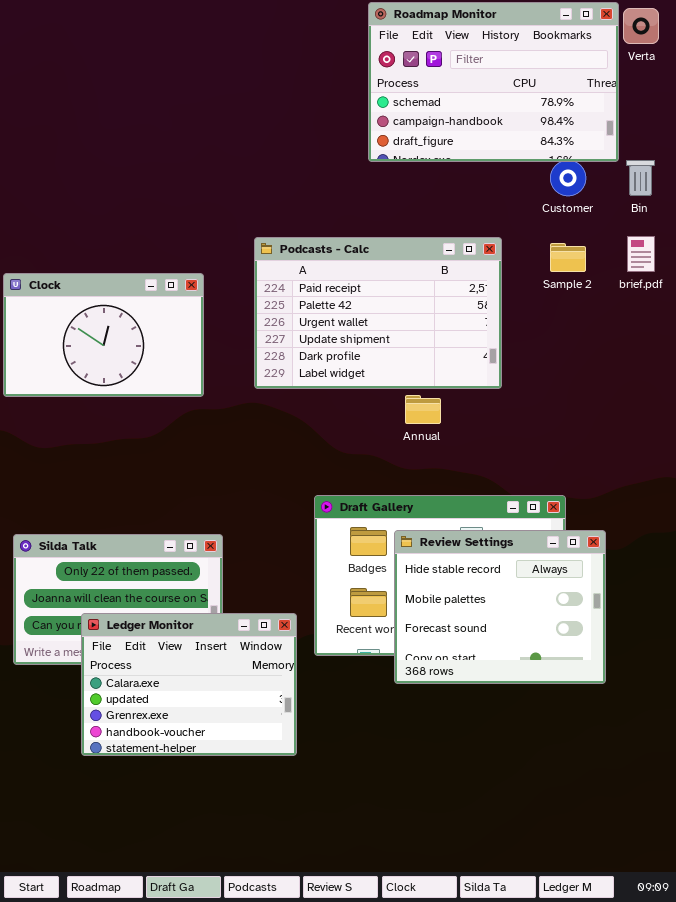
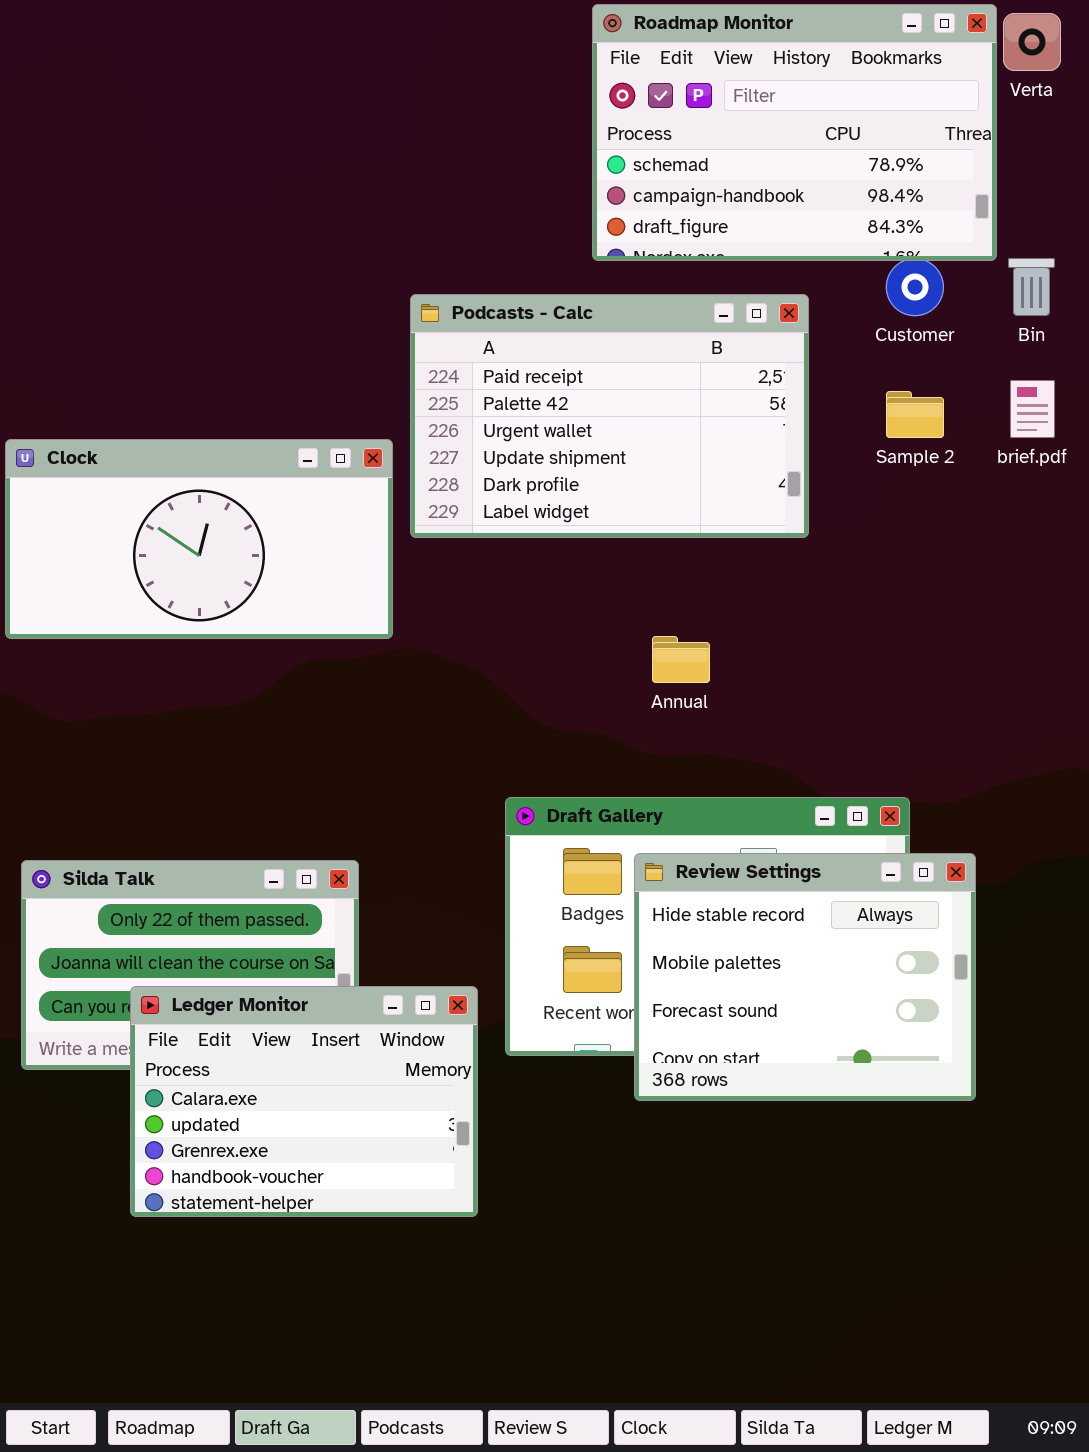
Podcasts - Calc: [254,237,502,389] -> [410,294,809,538], moved
Clock: [3,273,204,397] -> [5,439,393,639], resized

